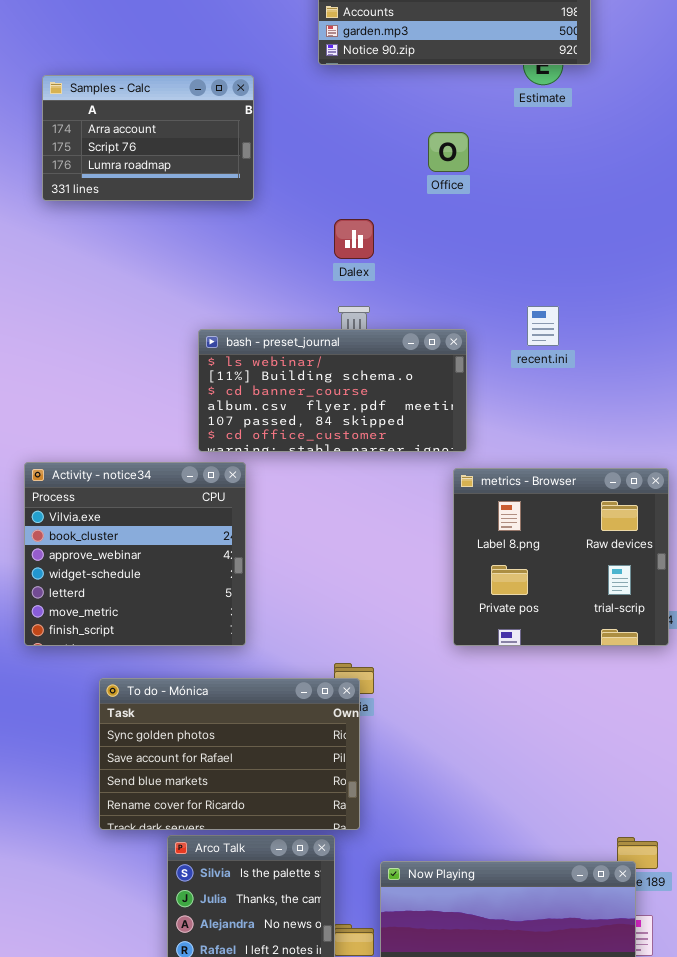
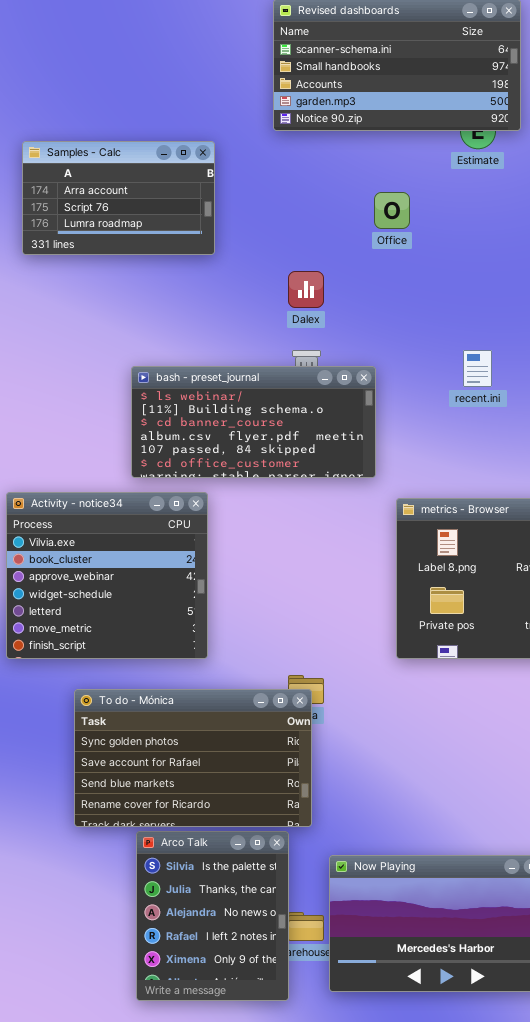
bash - preset_journal: [198,329,467,452] -> [131,366,376,478], moved

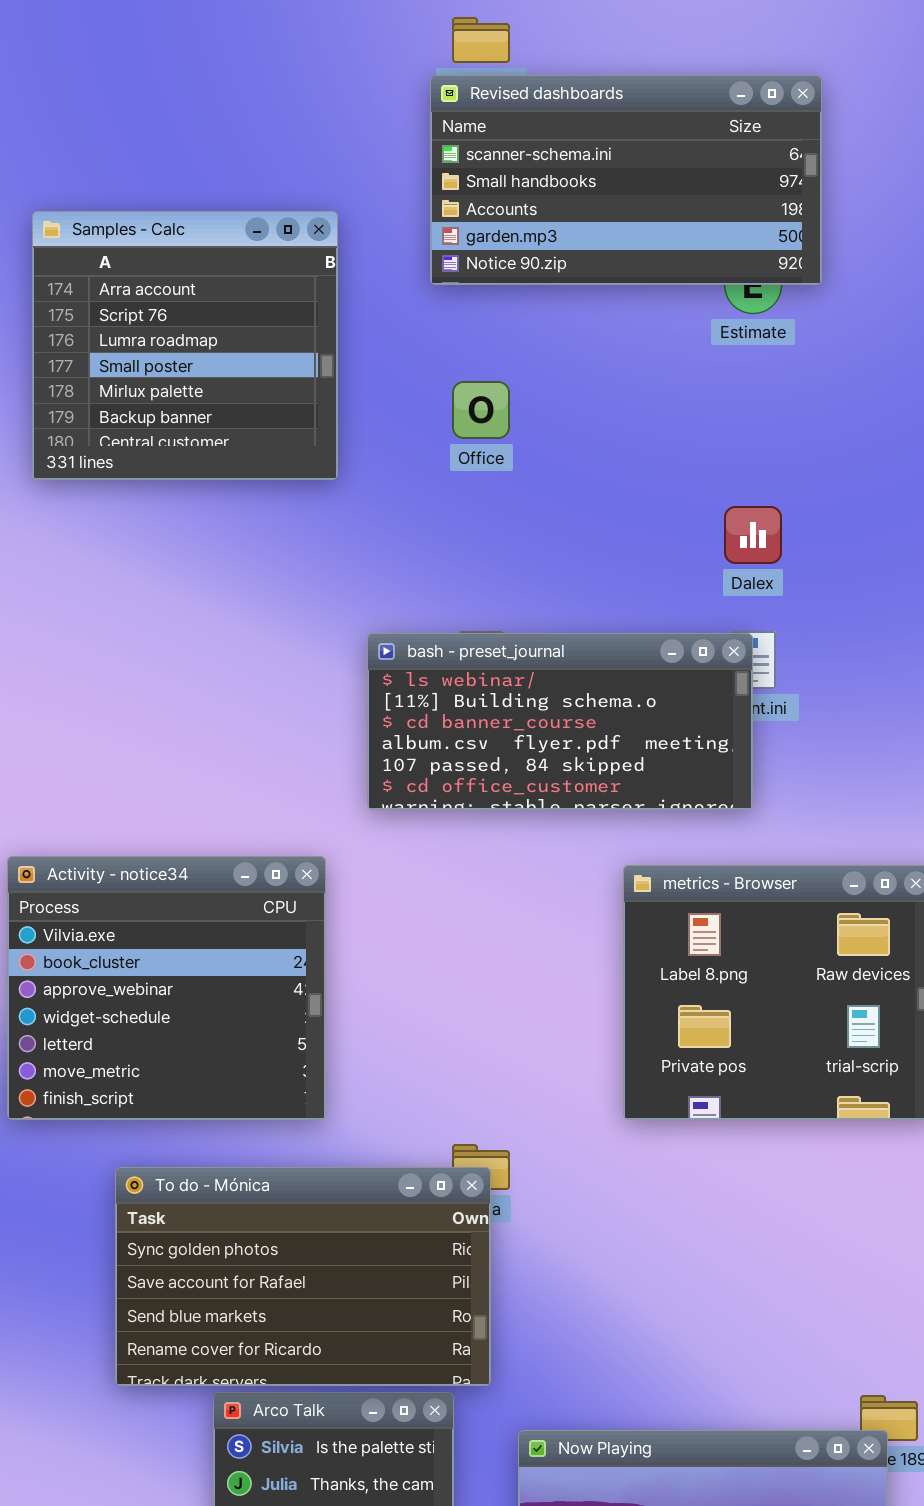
Samples - Calc: [22,141,215,255] -> [32,211,338,480], resized
Office: [374,192,410,229] -> [452,381,510,439], moved
Dalex: [288,271,324,308] -> [724,506,782,564], moved
bash - preset_journal: [131,366,376,478] -> [367,633,753,810], moved

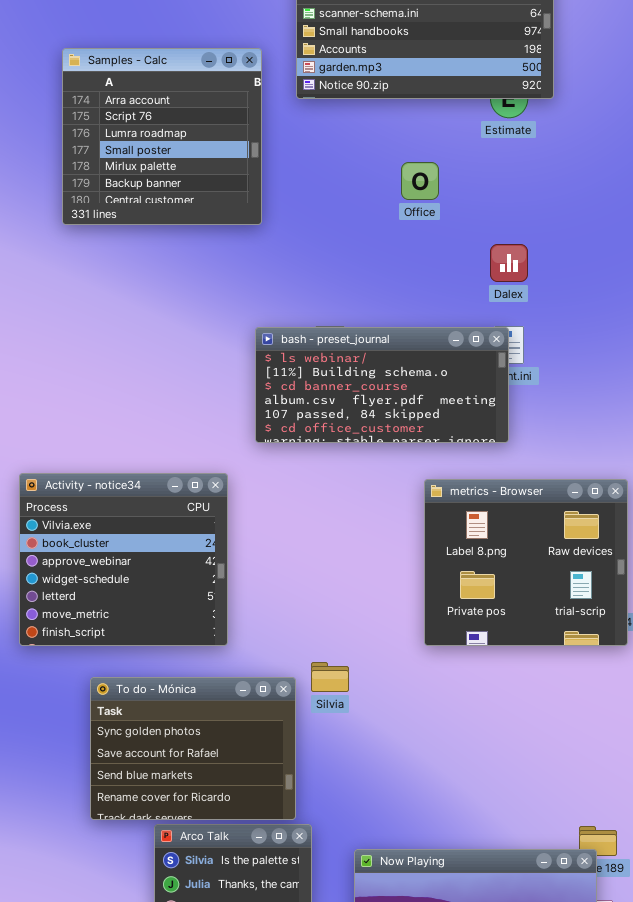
Samples - Calc: [32,211,338,480] -> [62,48,262,225], moved
Office: [452,381,510,439] -> [401,162,439,200], moved
To do - Mónica: [115,1167,491,1386] -> [90,677,296,820], resized

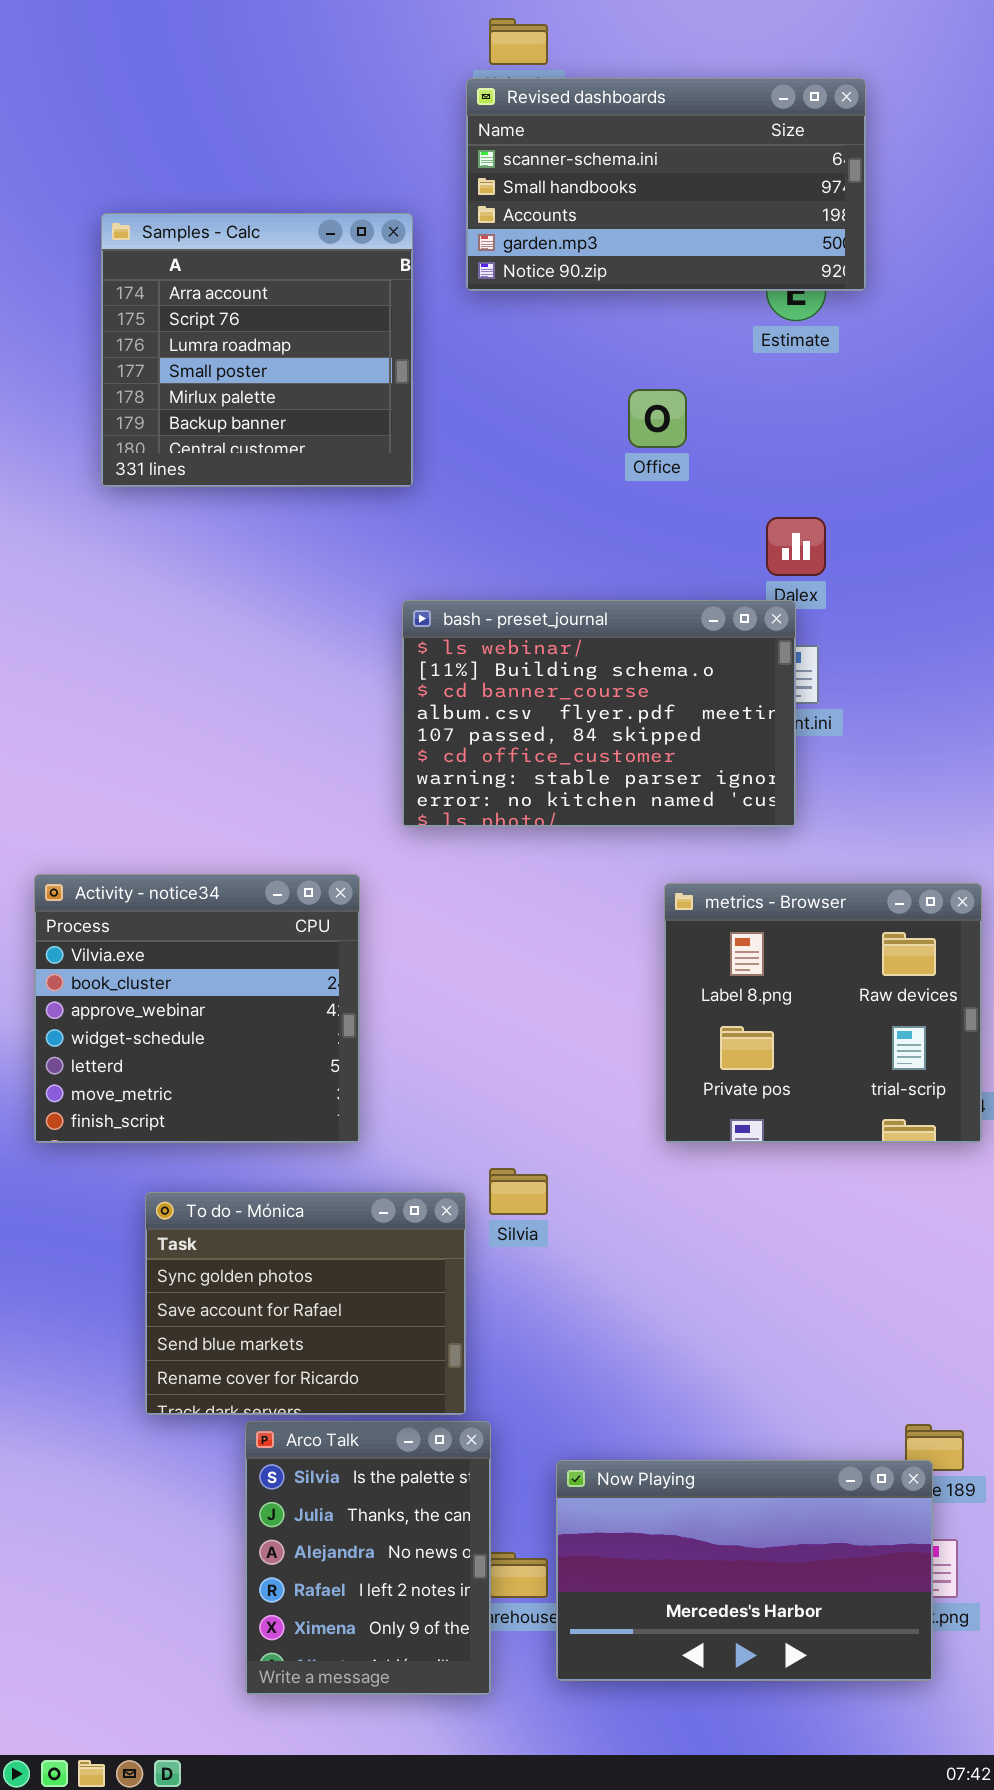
bash - preset_journal: [255,327,509,443] -> [402,600,796,827], resized

